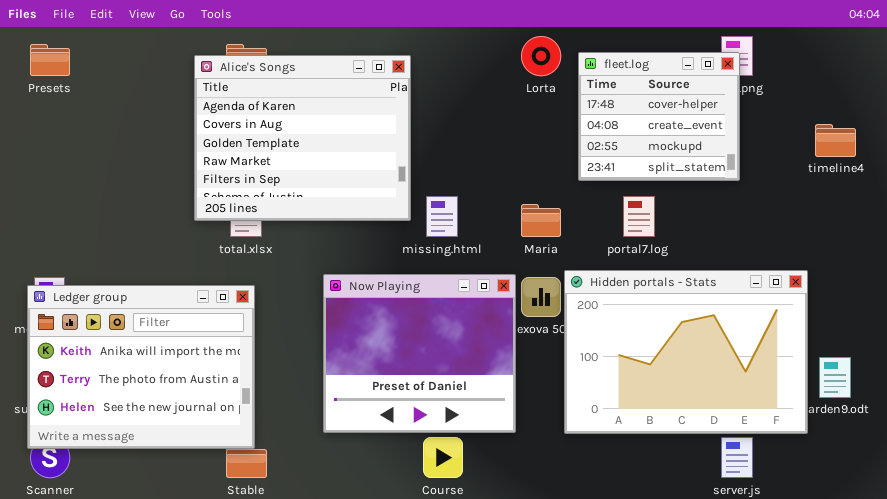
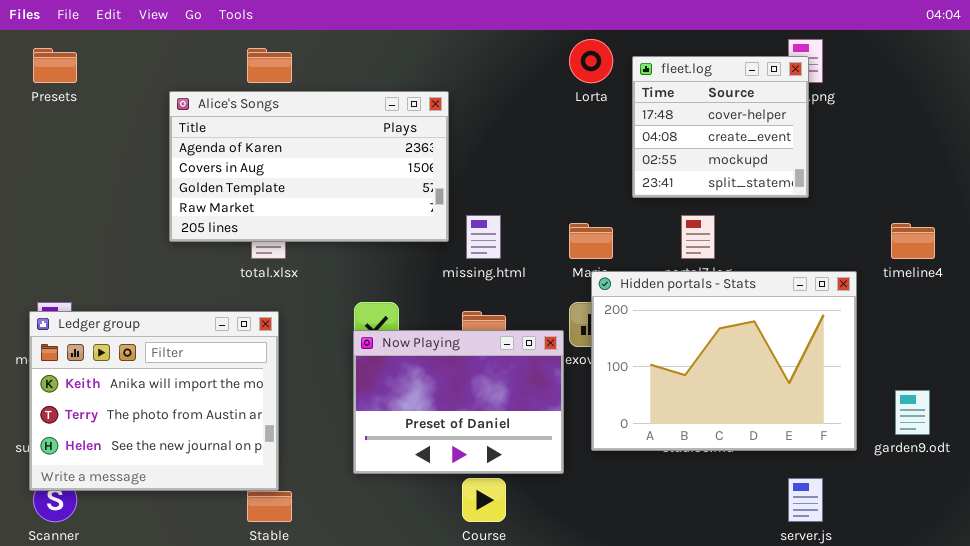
Alice's Songs: [194,55,411,221] -> [169,91,449,242], resized
timeline4: [815,124,856,157] -> [891,223,935,259], moved
Hidden portals - Stats: [564,270,808,434] -> [591,271,857,451], moved
Now Playing: [323,274,516,433] -> [353,330,564,474], resized

